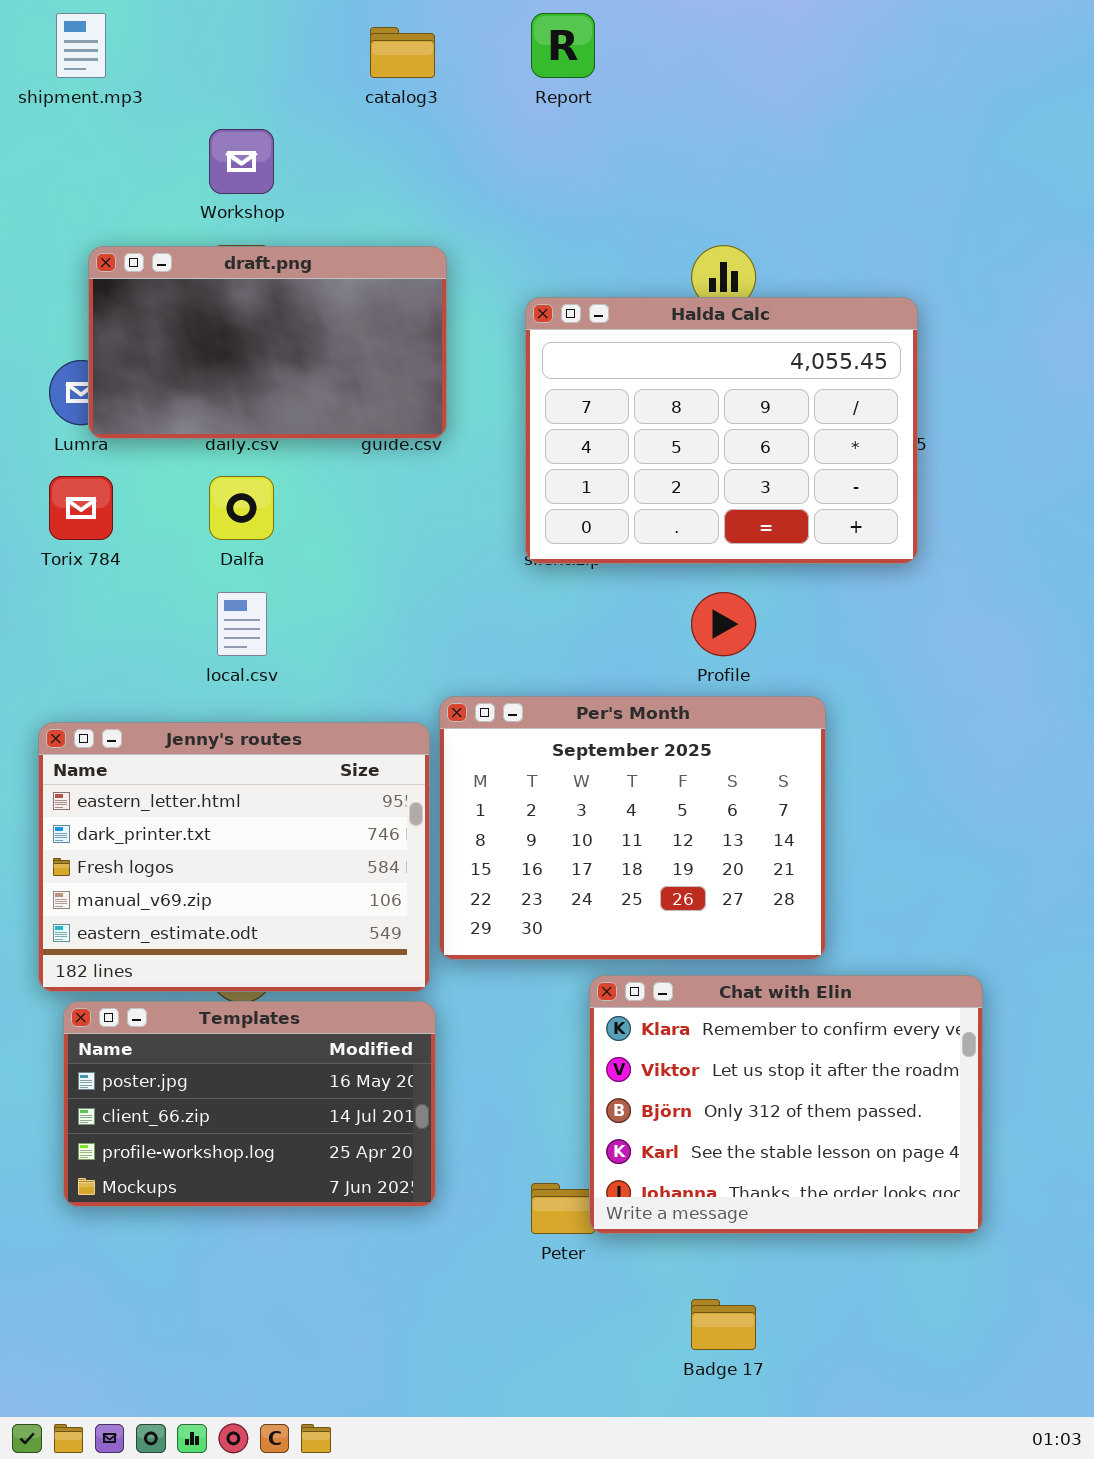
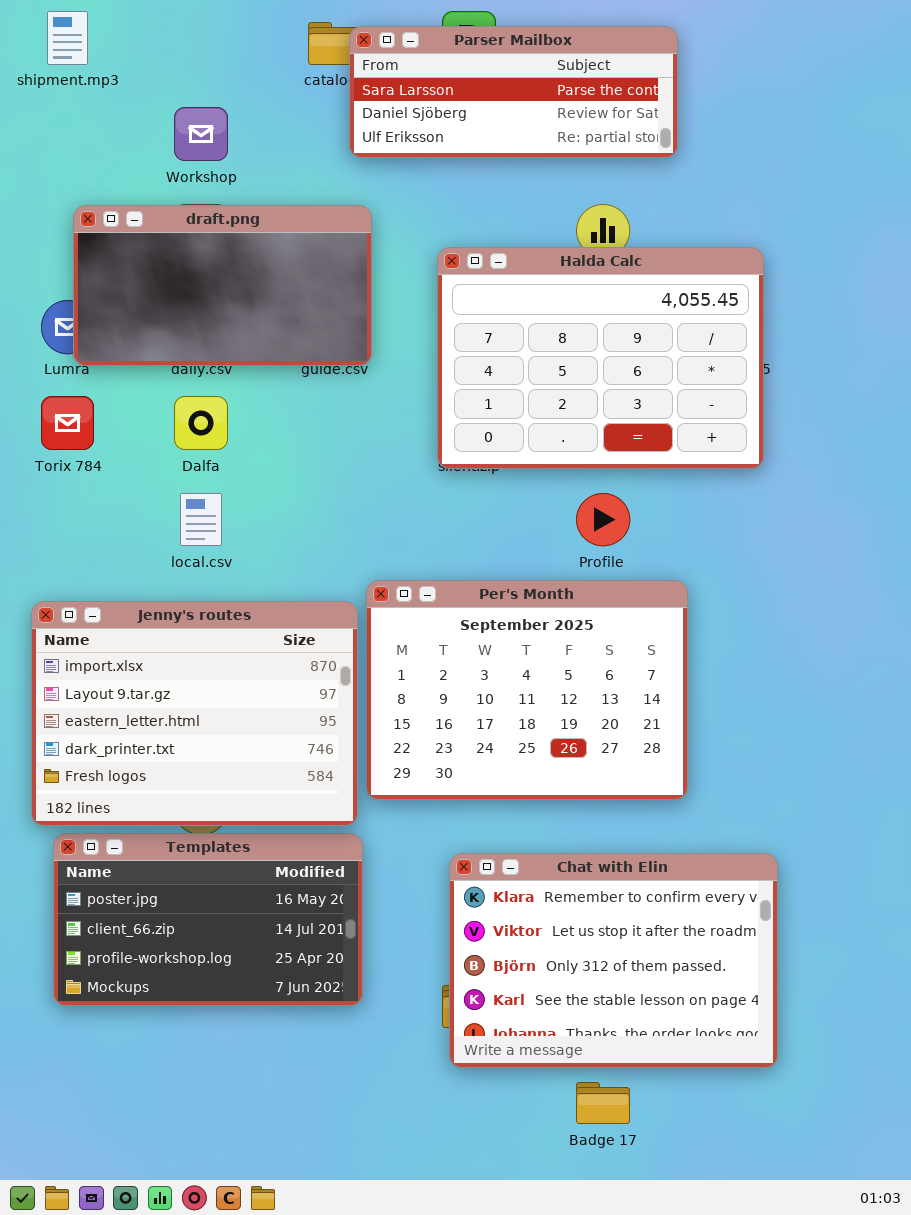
Parser Mailbox: none -> [349,26,678,158], opened
Jenny's routes: [38,722,430,992] -> [31,601,358,826], scrolled up 2 rows
Chat with Elin: [589,975,983,1234] -> [449,853,778,1068], moved

